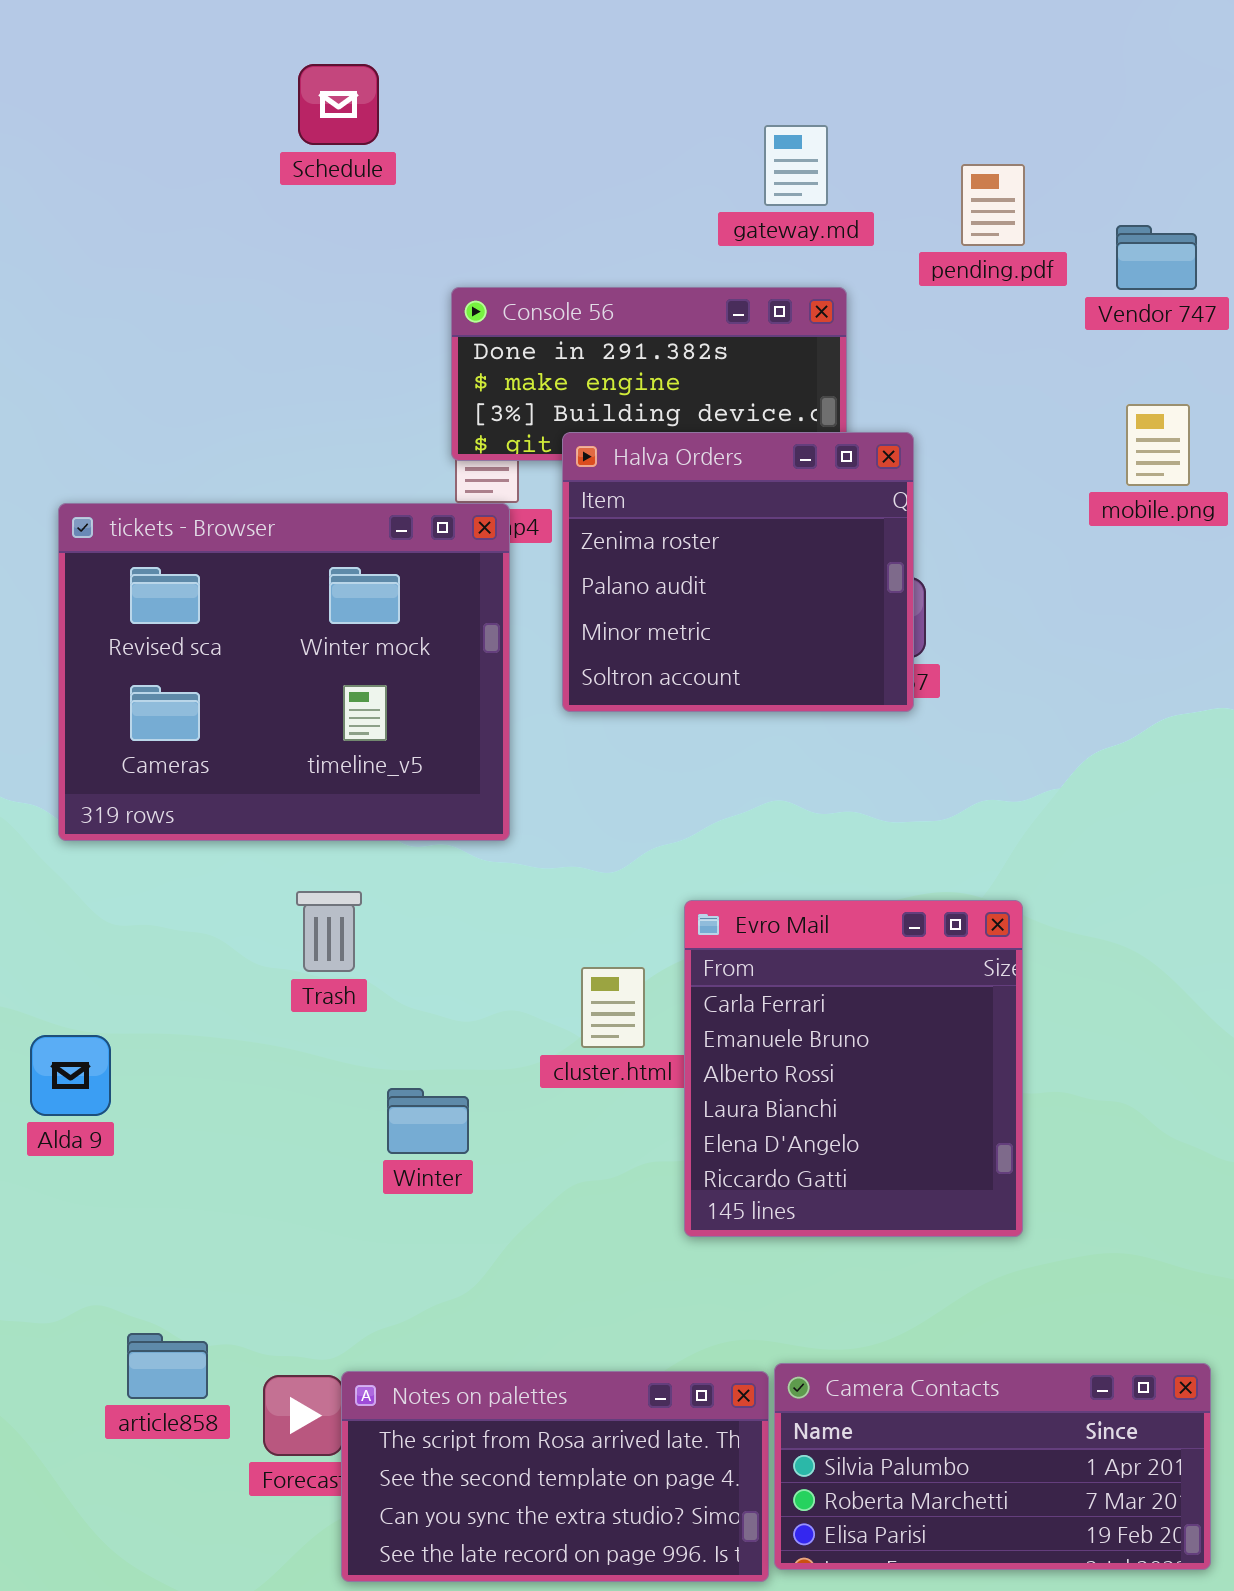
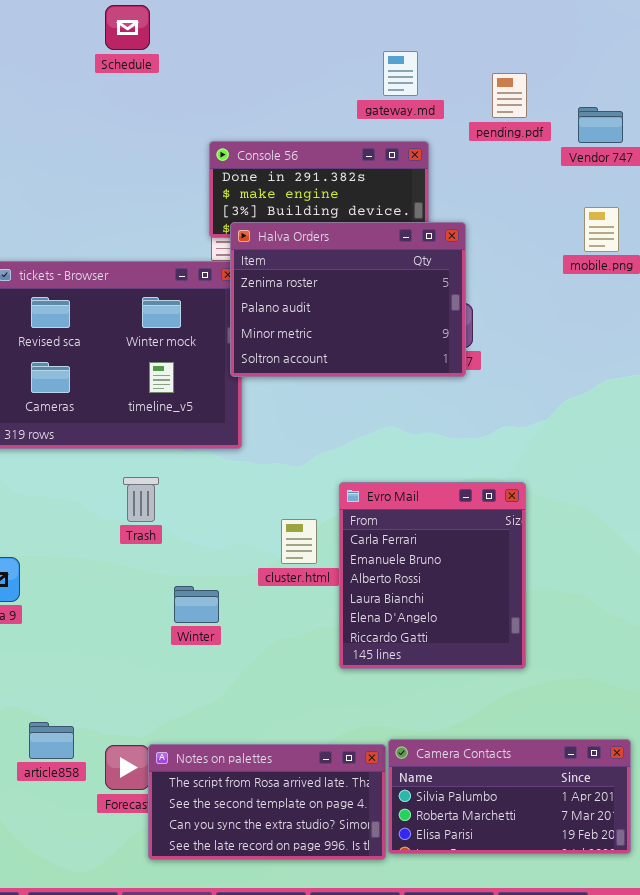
Schedule: [298,64,379,145] -> [105,5,150,50], moved
Halva Orders: [562,432,914,712] -> [230,222,466,377], resized

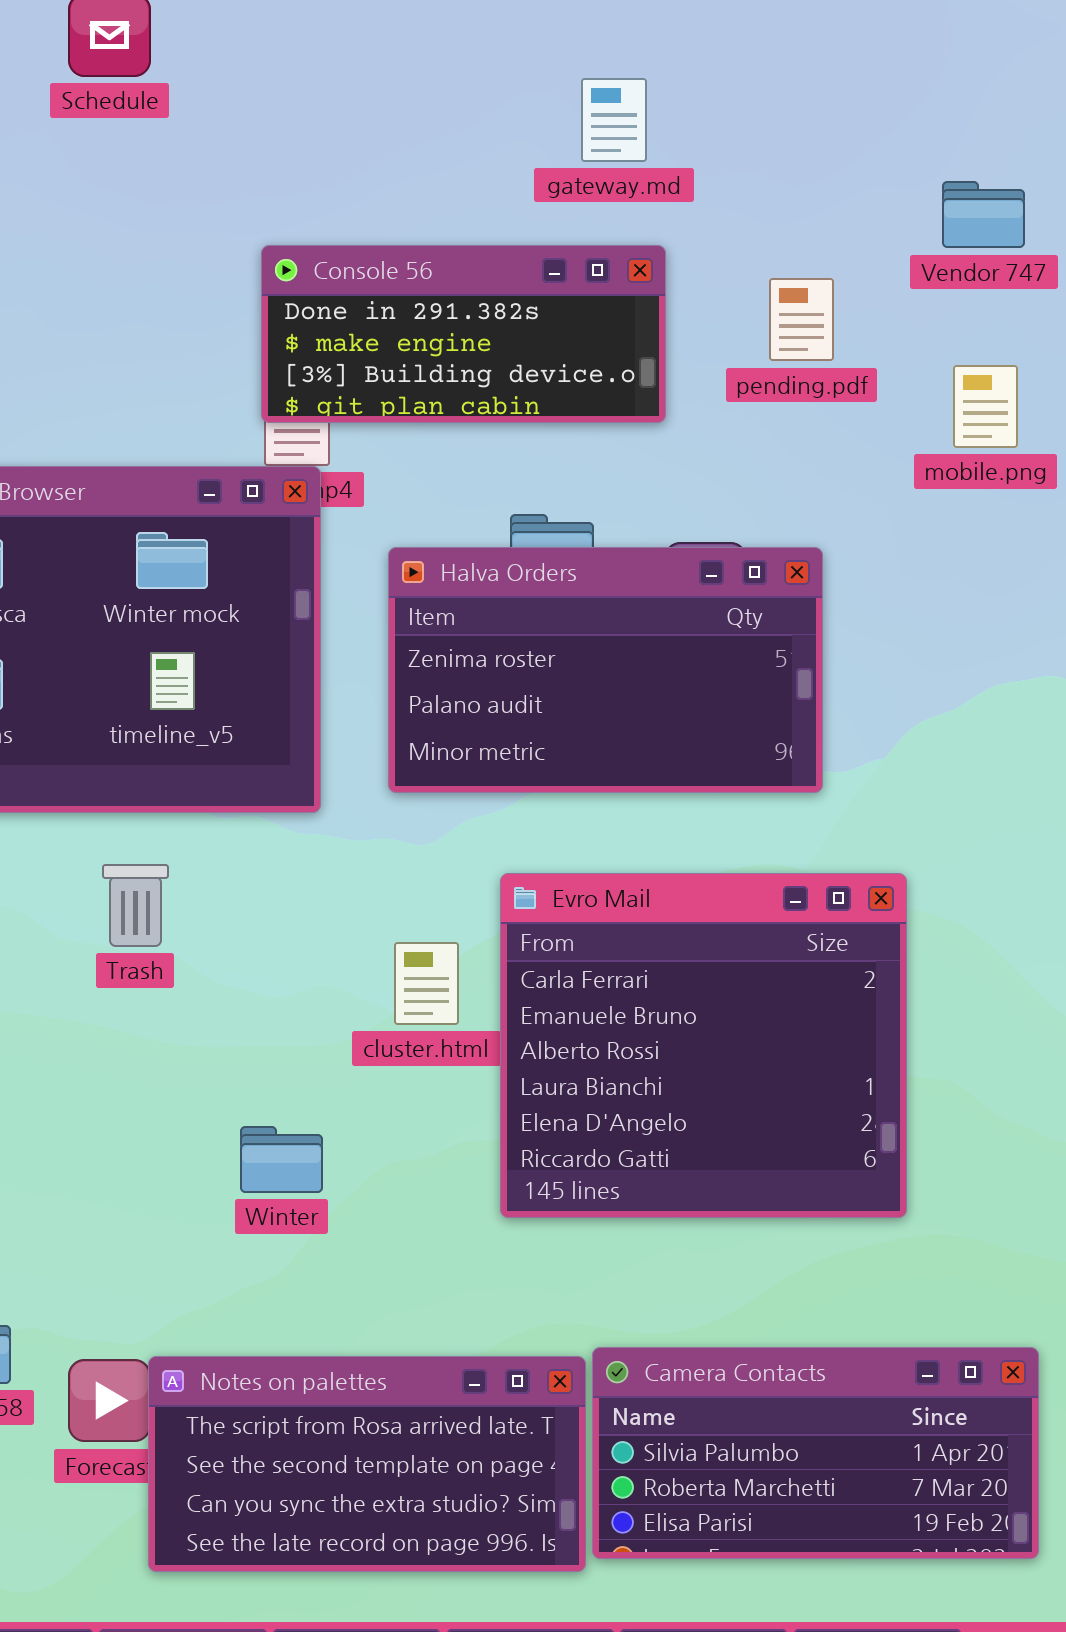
pending.pdf: [492,73,527,118] -> [769,278,834,361], moved
Halva Orders: [230,222,466,377] -> [388,547,823,793], moved, resized
Evro Mail: [339,482,526,669] -> [500,873,907,1218], resized
Winter: [174,586,219,623] -> [240,1126,323,1193], moved

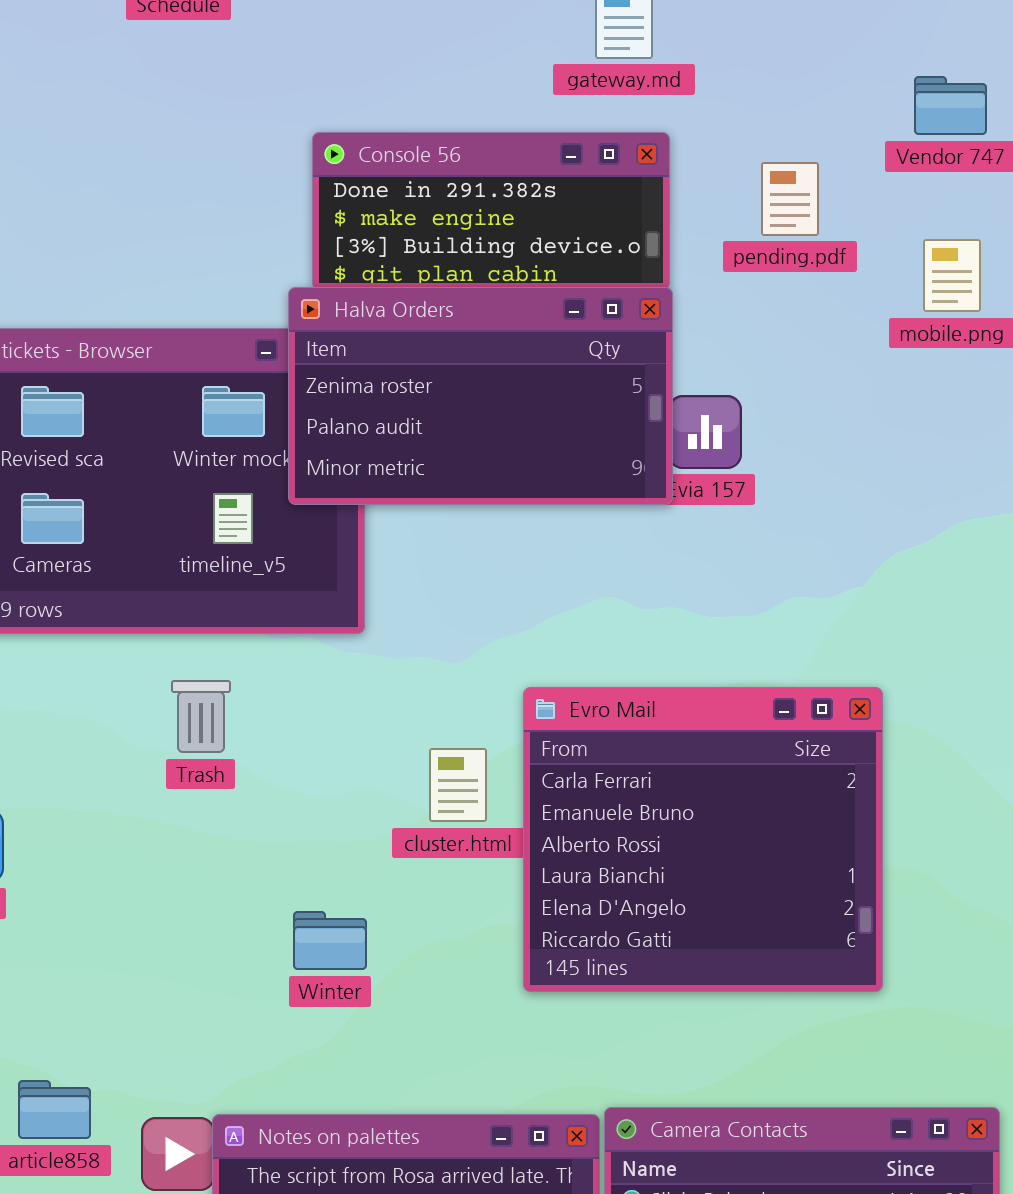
Halva Orders: [388,547,823,793] -> [288,287,673,505], moved

